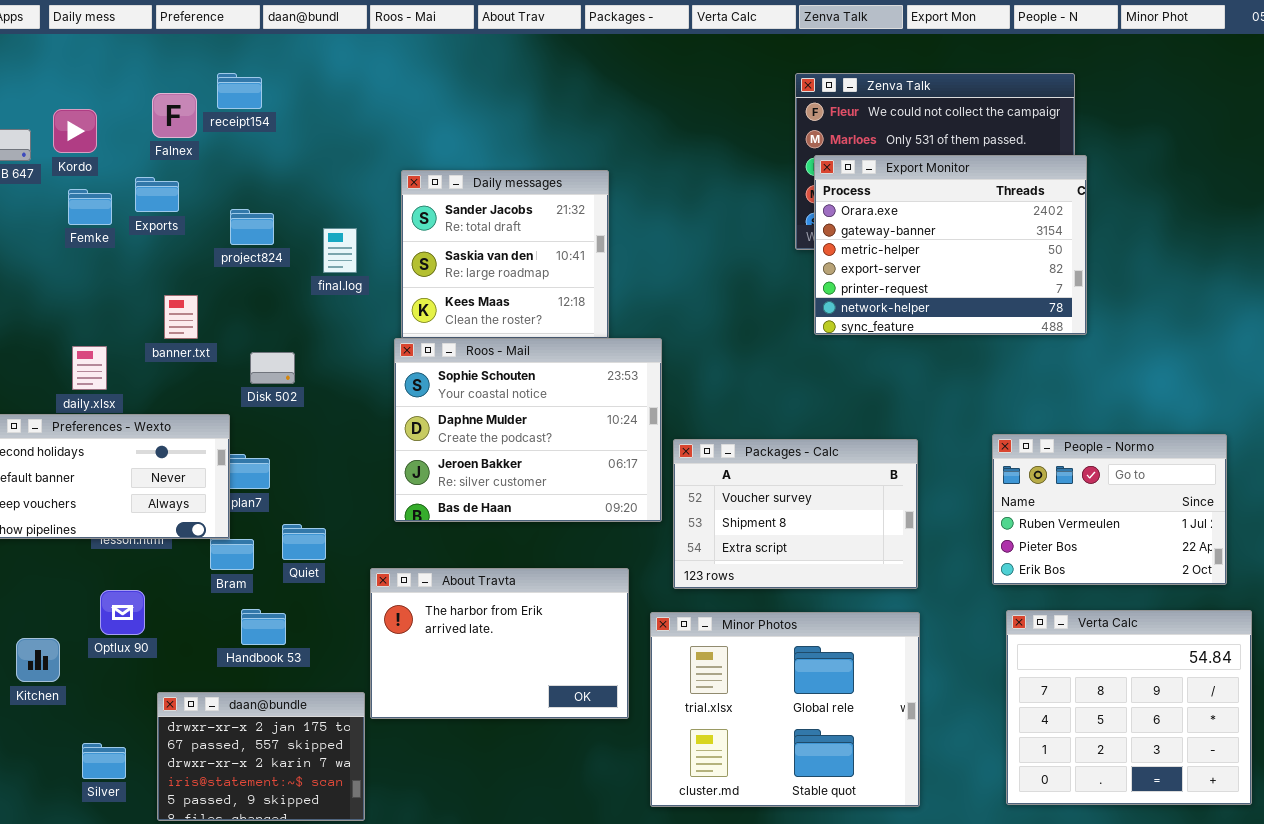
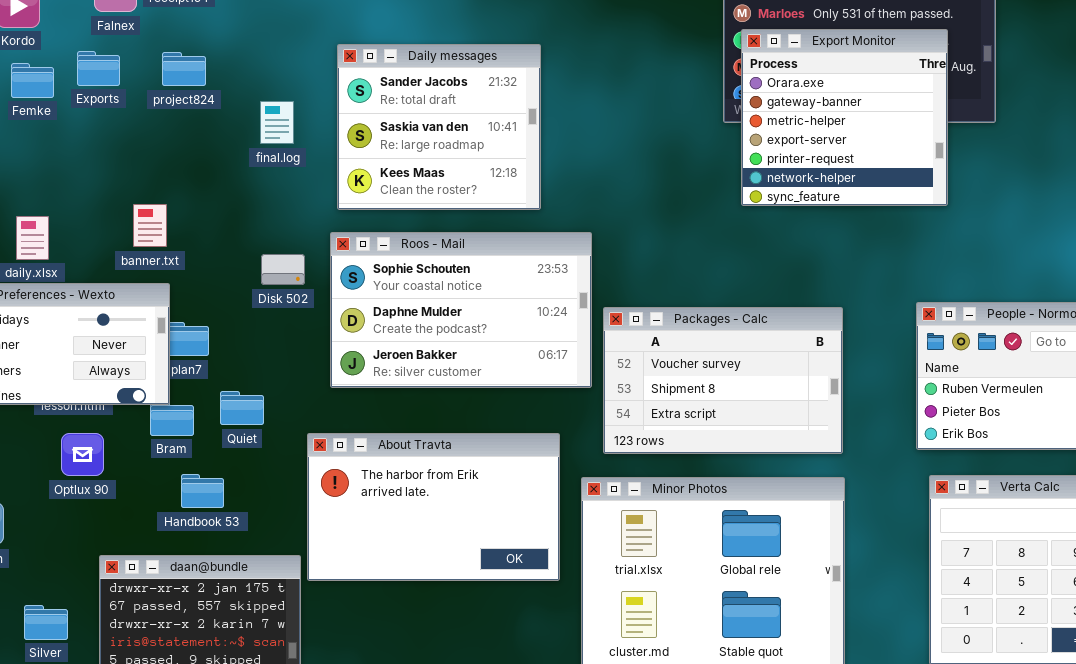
Export Monitor: [814,155,1087,335] -> [741,29,948,206], resized
project824: [230,209,274,245] -> [162,52,206,86], moved
banner.txt: [164,295,198,339] -> [133,204,167,247], moved
Roos - Mail: [394,338,662,522] -> [330,232,592,388], resized
Disk 502: [250,352,295,384] -> [261,254,305,285], moved
Optlux 90: [100,590,145,635] -> [61,433,104,476], moved

